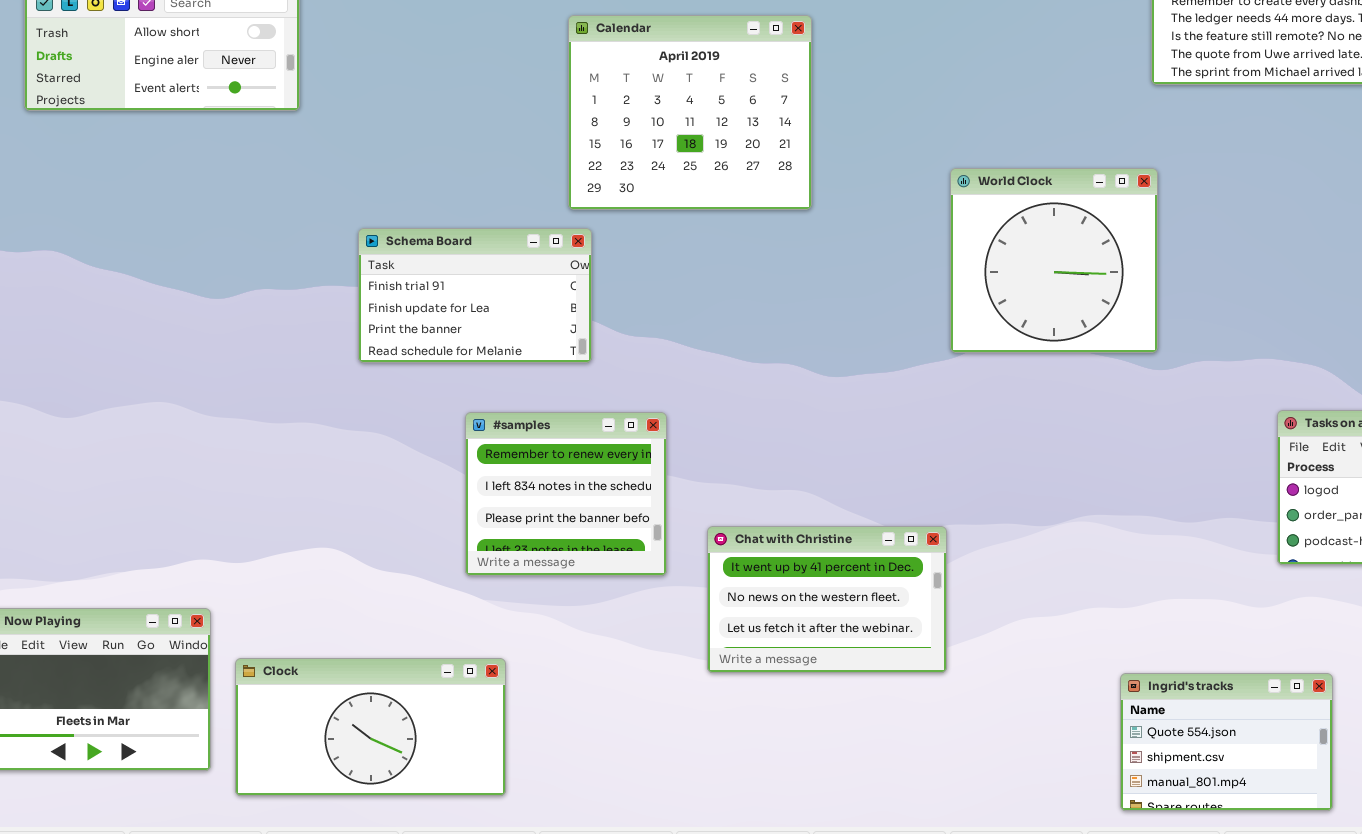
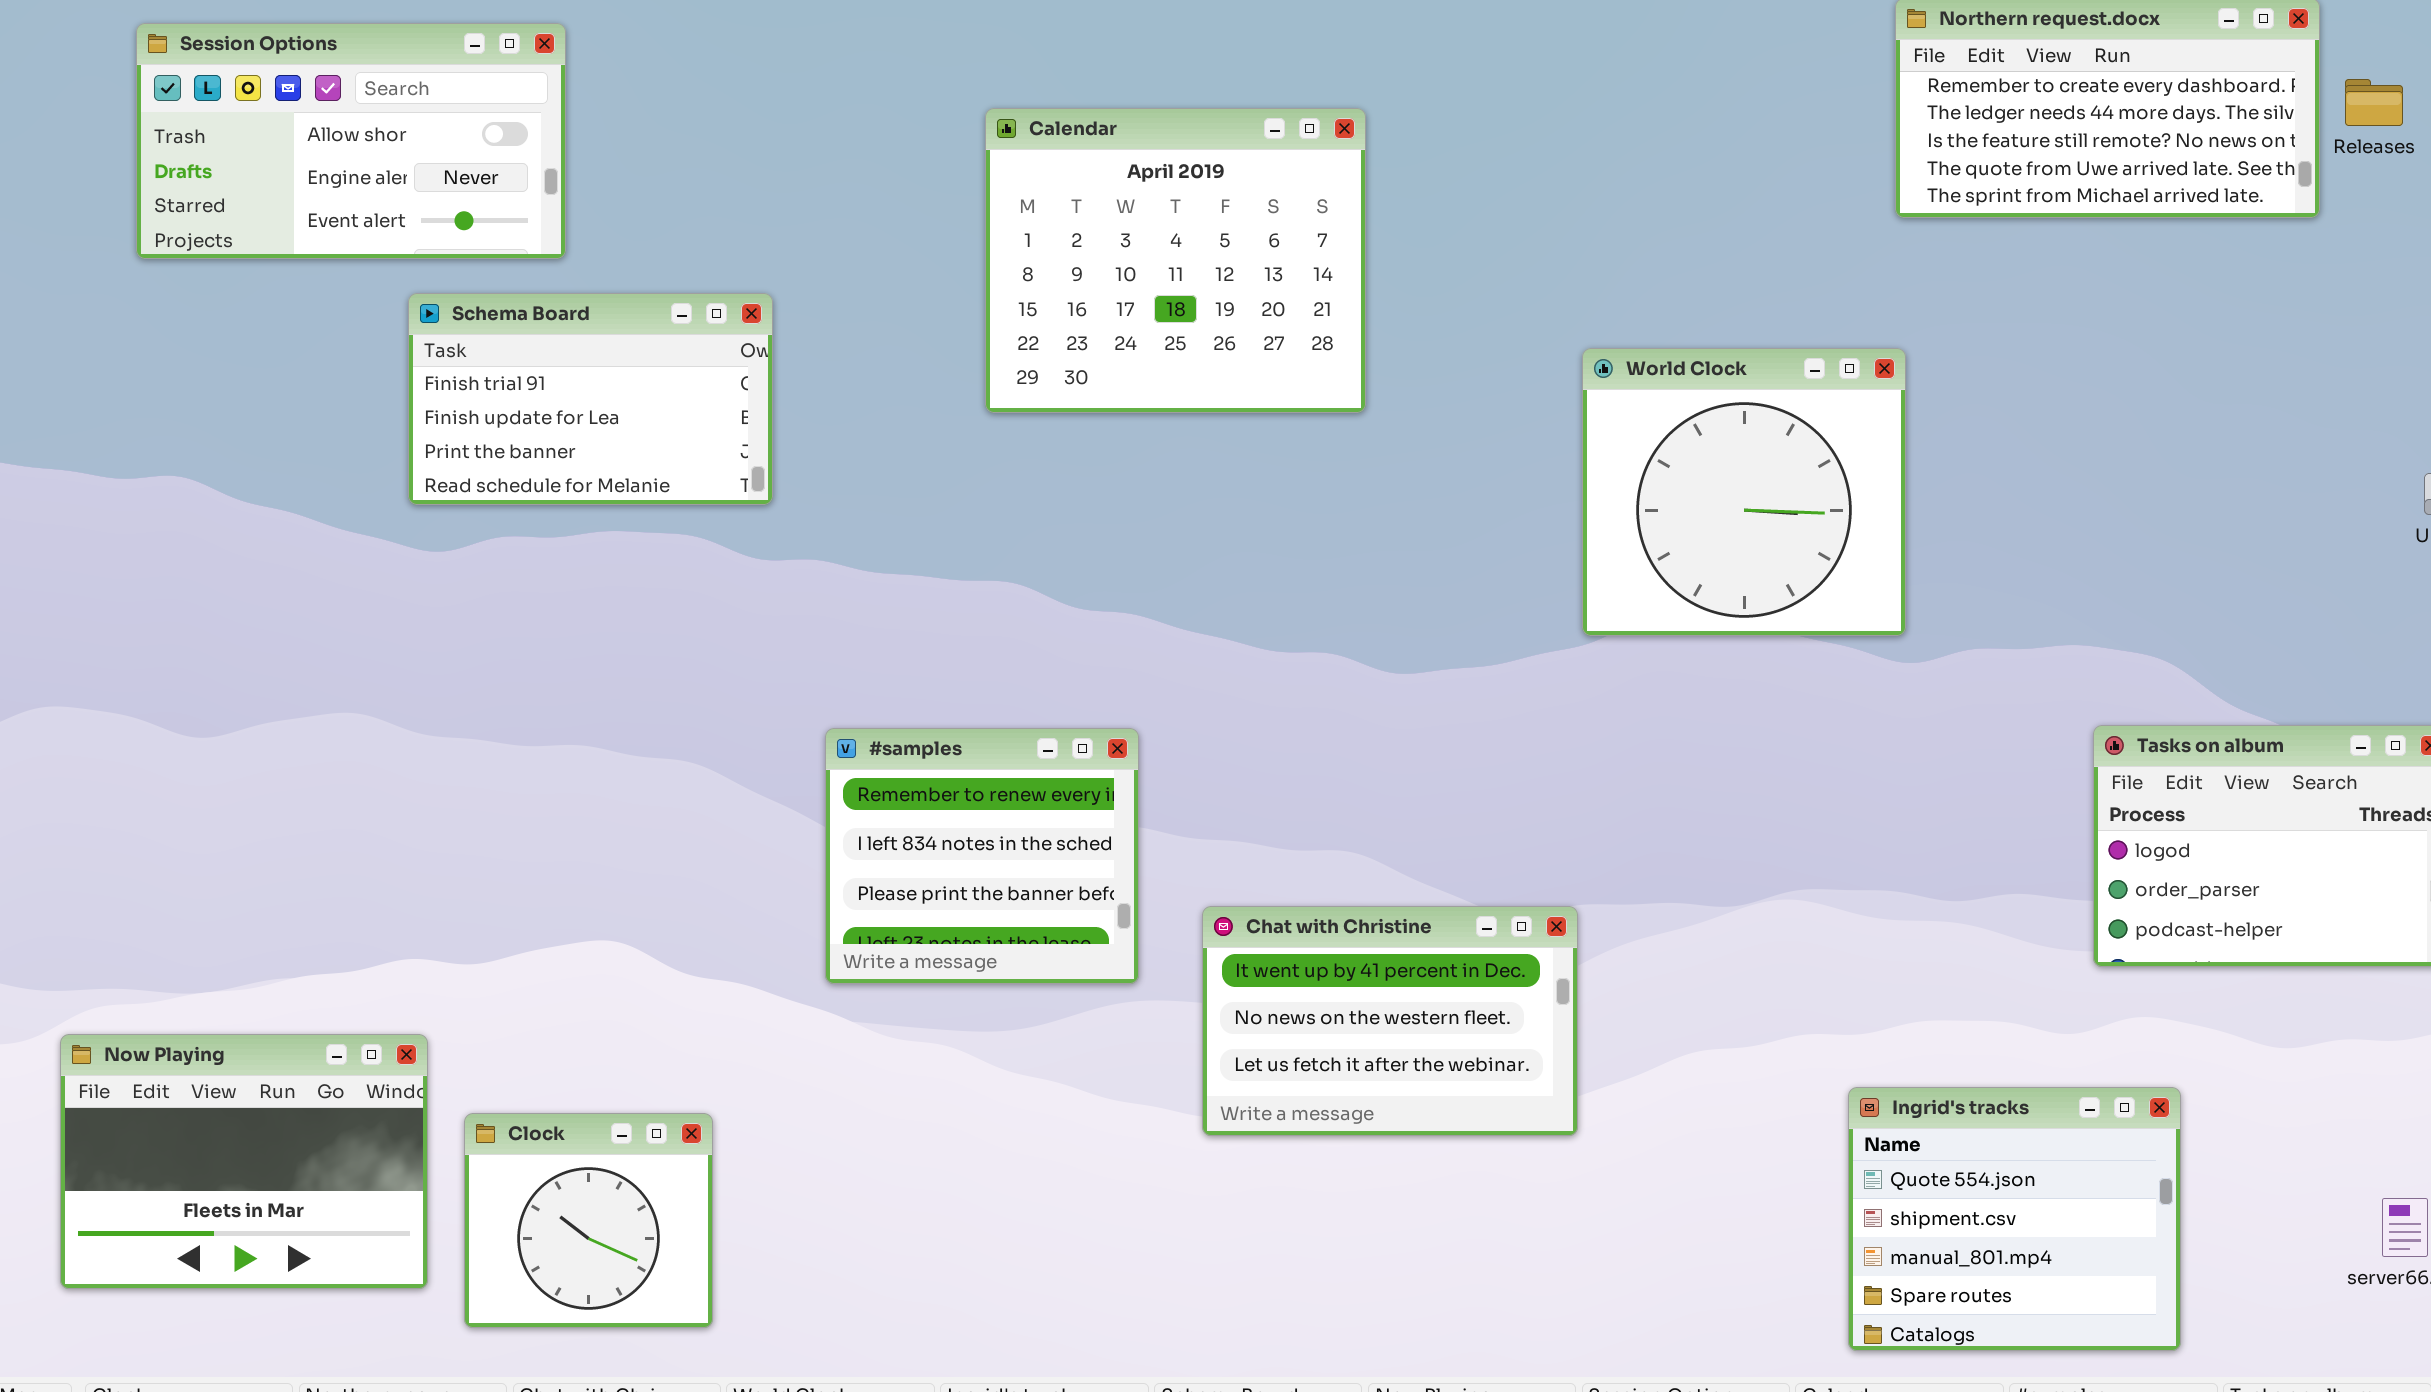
Schema Board: [358,228,592,363] -> [408,293,773,505], moved
Clock: [235,658,506,796] -> [464,1113,713,1328], resized
Ingrid's tracks: [1120,673,1333,811] -> [1848,1087,2181,1351], resized

